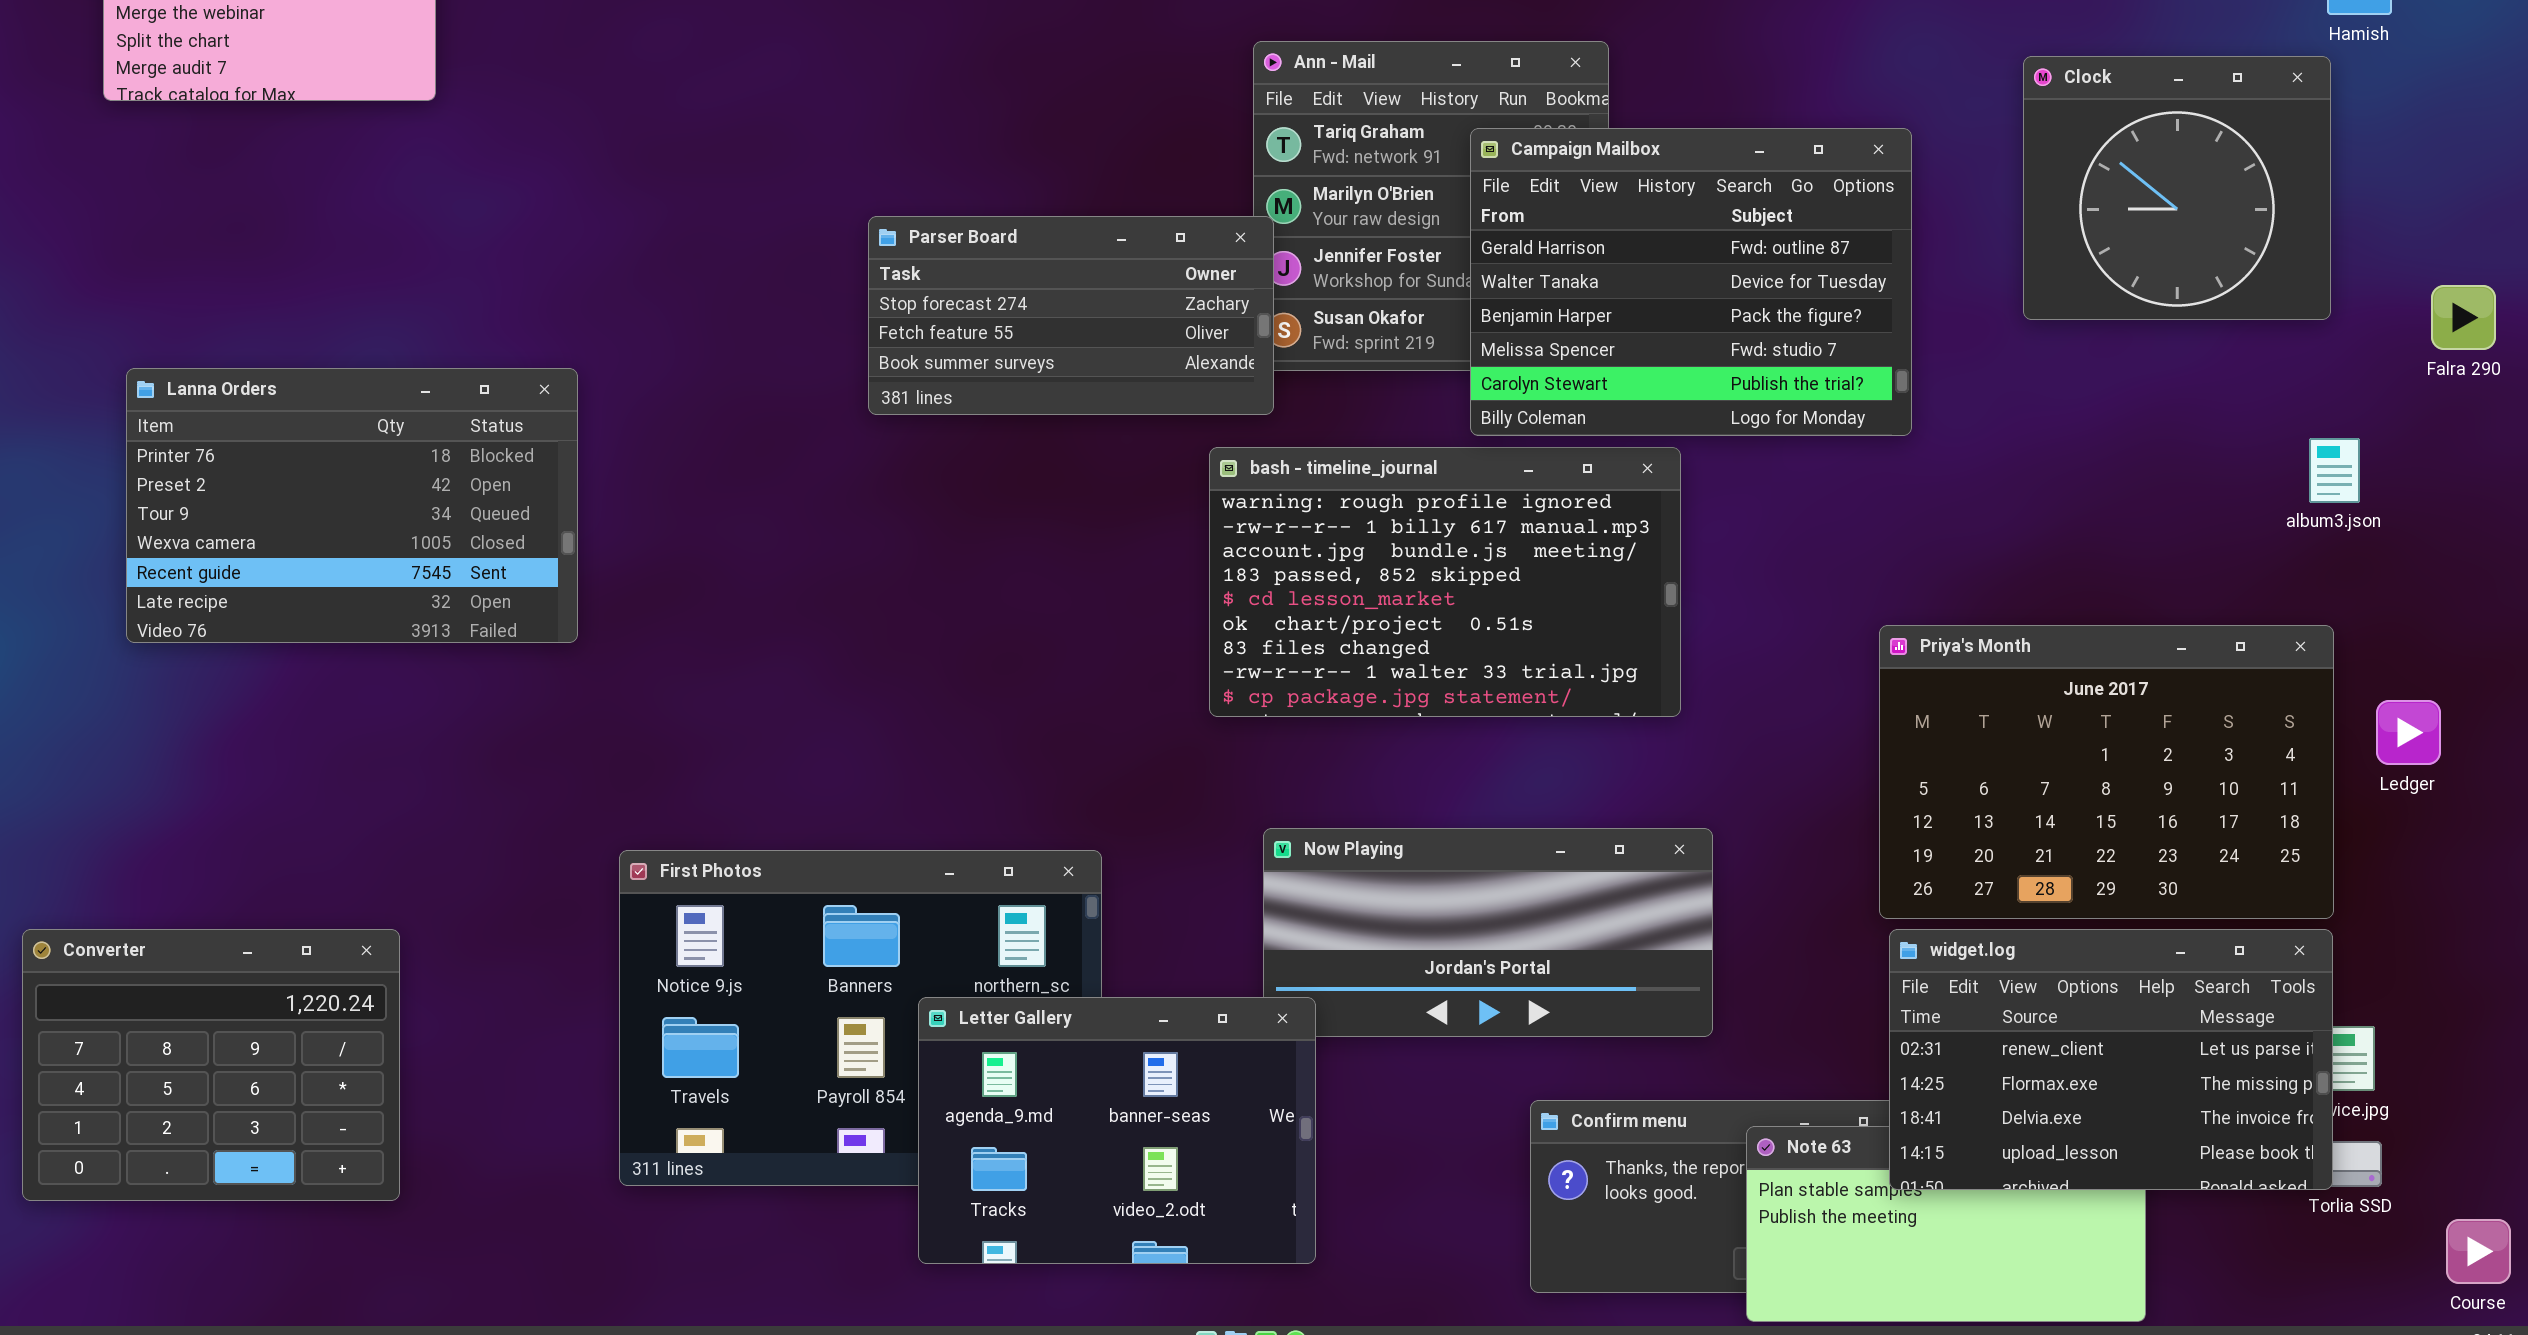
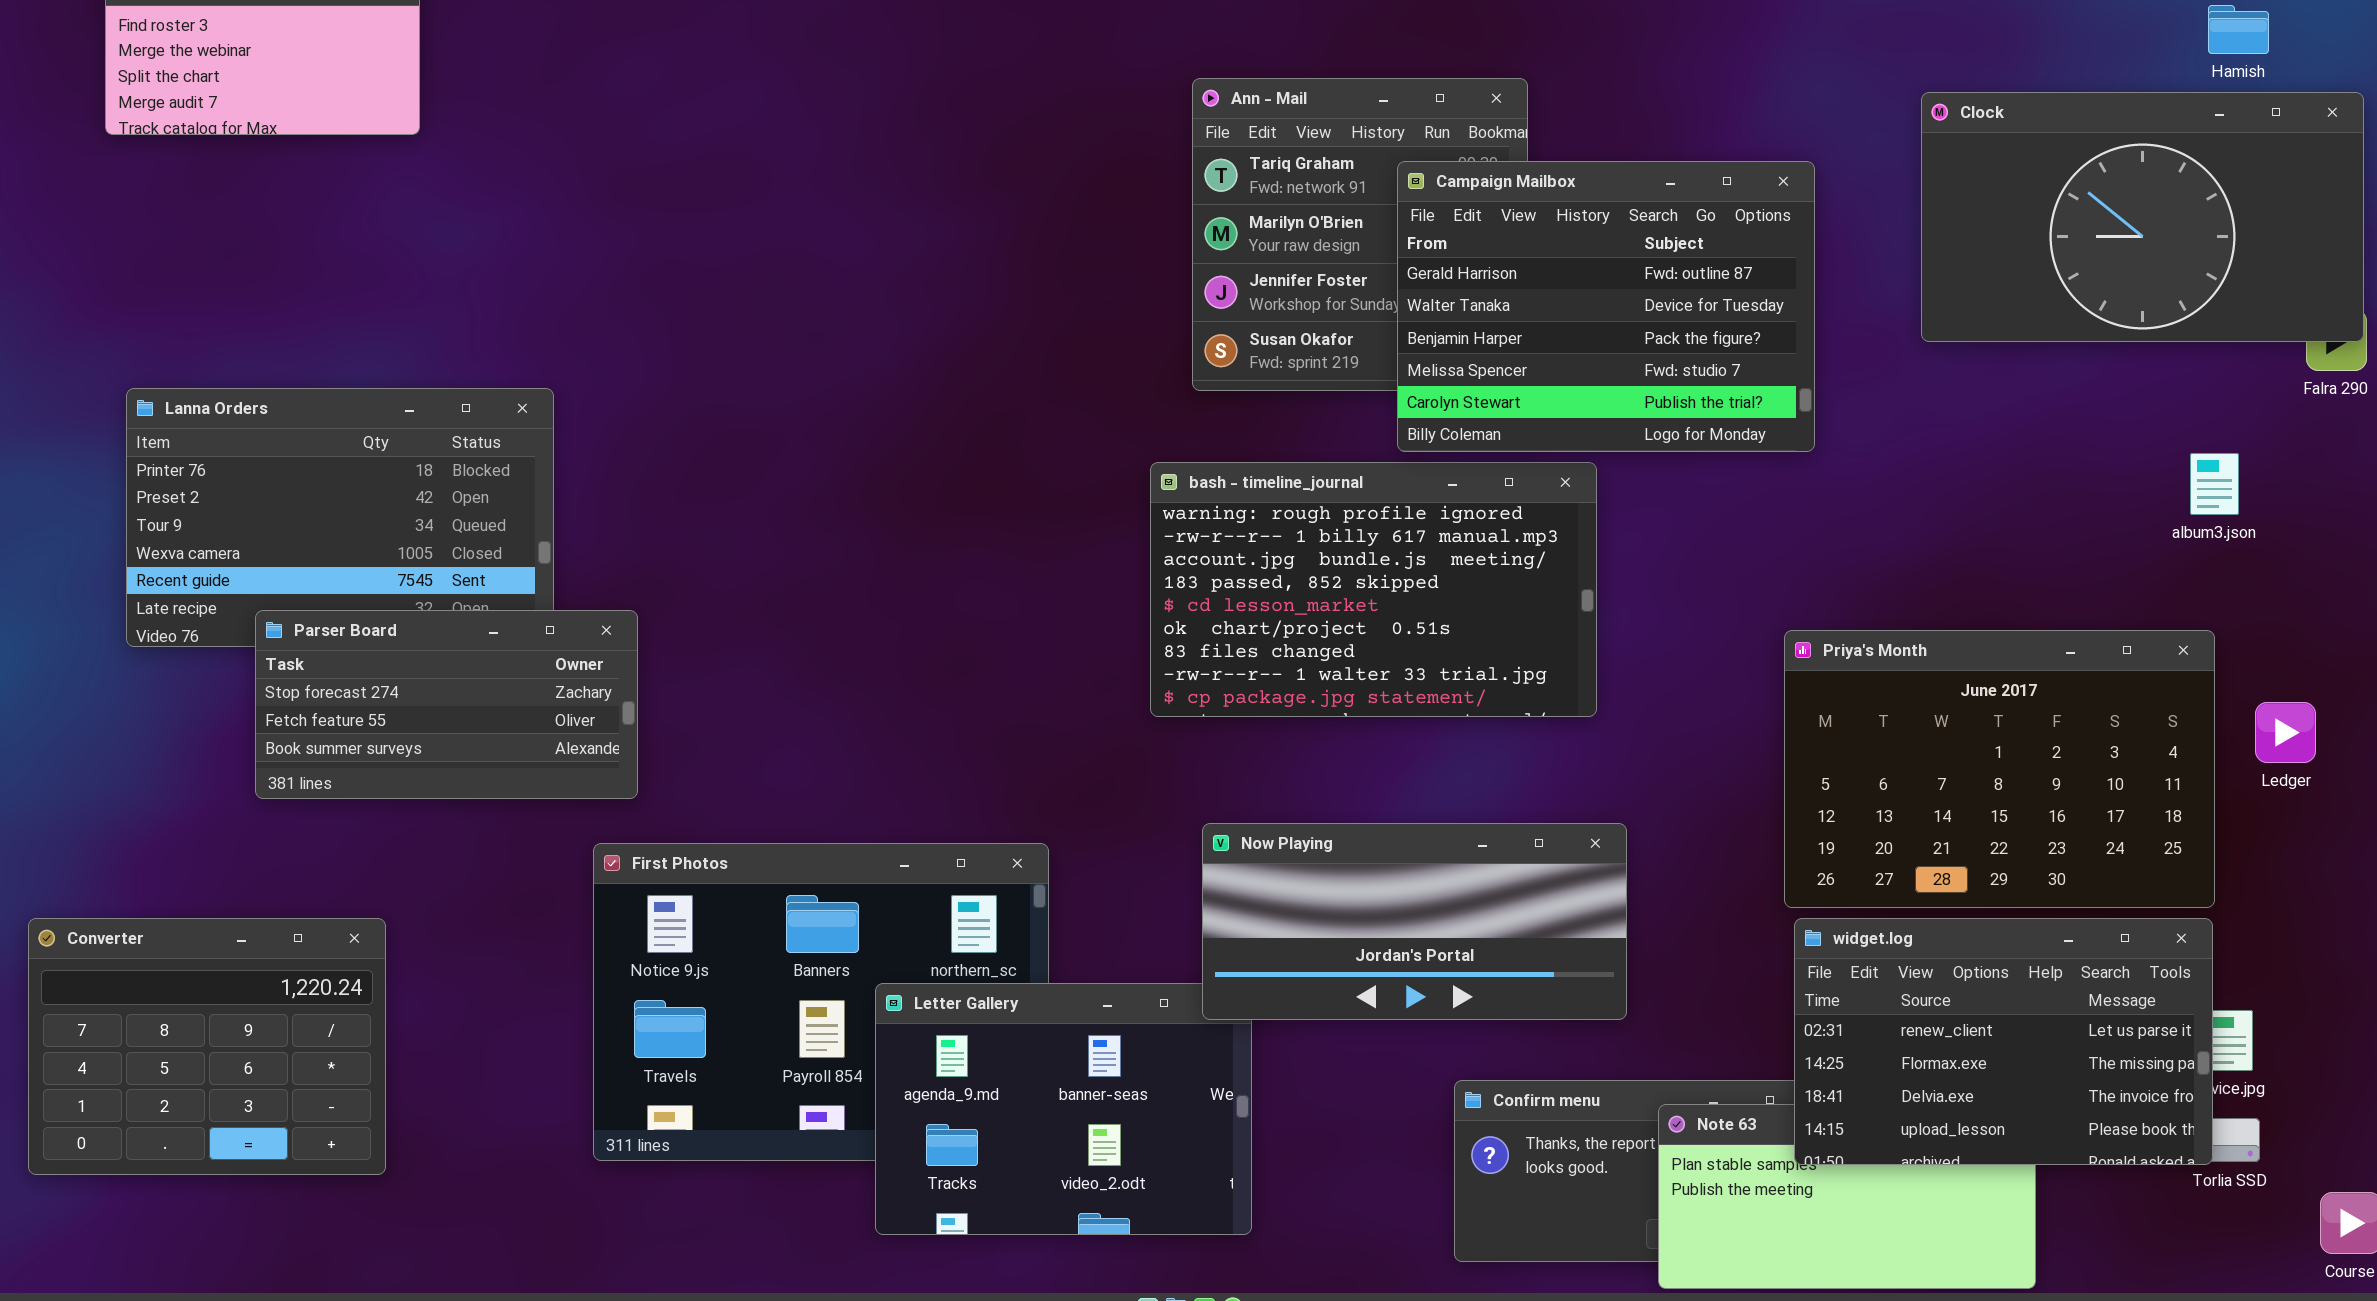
Clock: [2023,56,2331,320] -> [1921,92,2364,342], resized
Parser Board: [868,216,1274,415] -> [255,610,638,799], moved
Now Playing: [1263,828,1713,1037] -> [1202,823,1627,1020], raised

